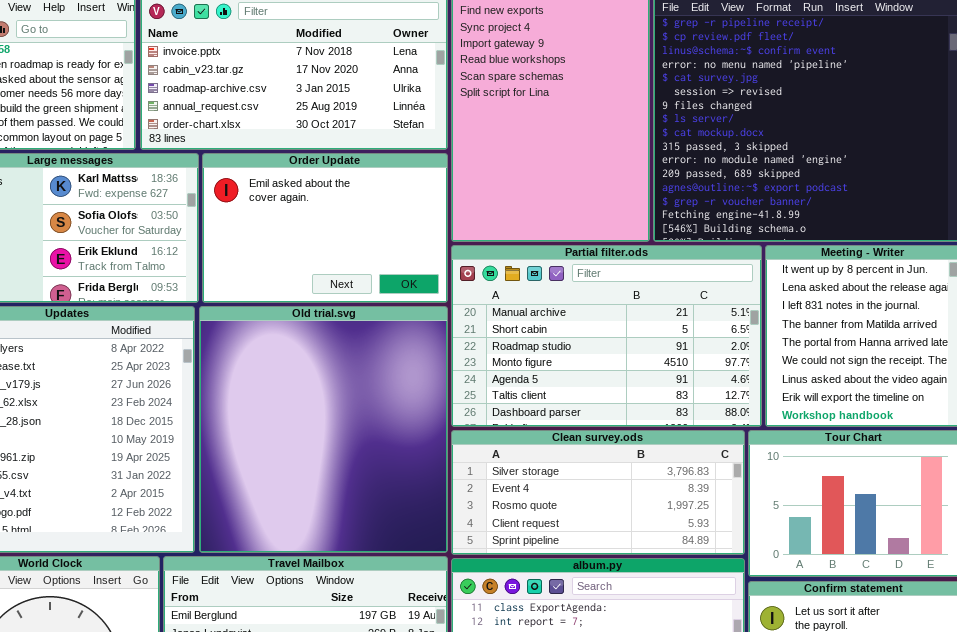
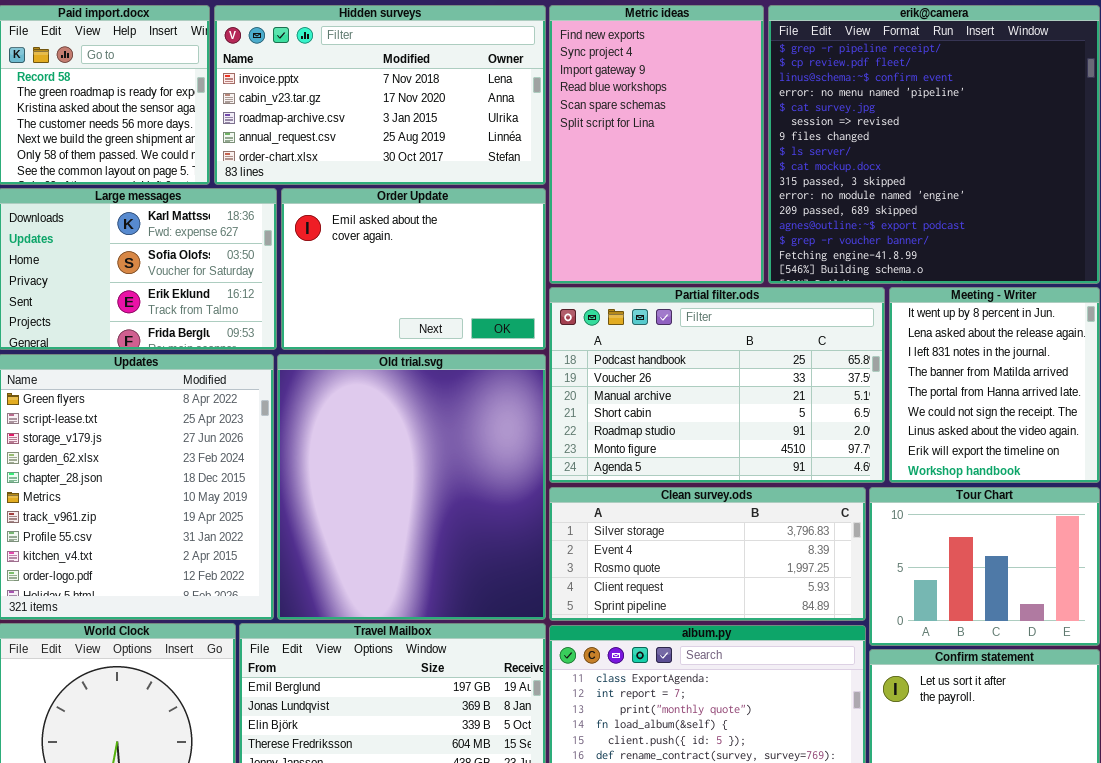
Partial filter.ods: [451,245,762,427] -> [549,287,885,483], scrolled up 2 rows

